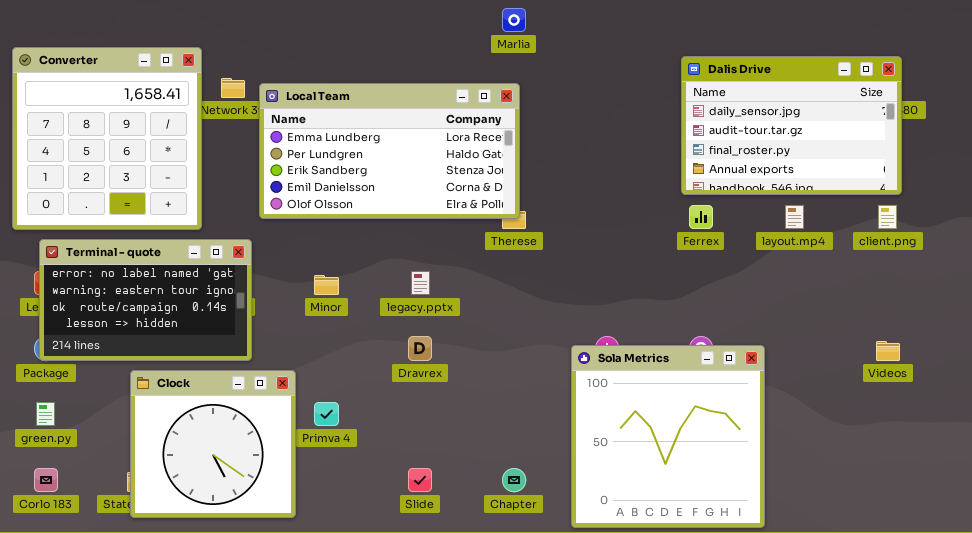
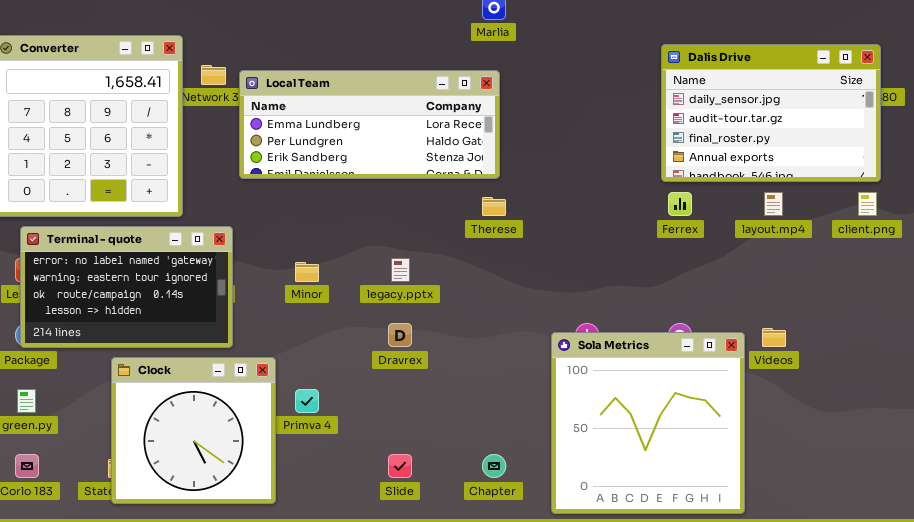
Local Team: [259,83,520,219] -> [239,70,500,179], resized
Videos: [876,341,900,361] -> [762,328,786,347], moved

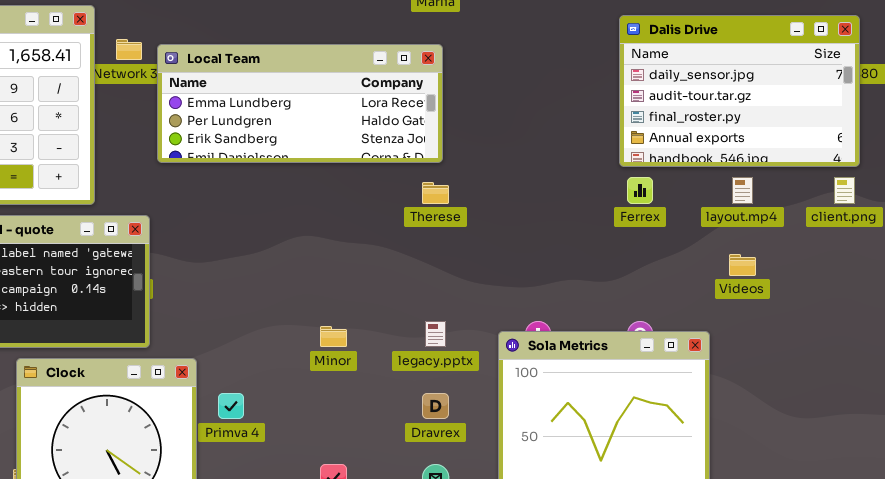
legacy.pptx: [391,258,410,282] -> [425,321,446,347], moved
Minor: [295,262,319,282] -> [320,326,347,347], moved
Dravrex: [388,323,412,347] -> [422,393,449,419], moved
Videos: [762,328,786,347] -> [729,254,756,276], moved

